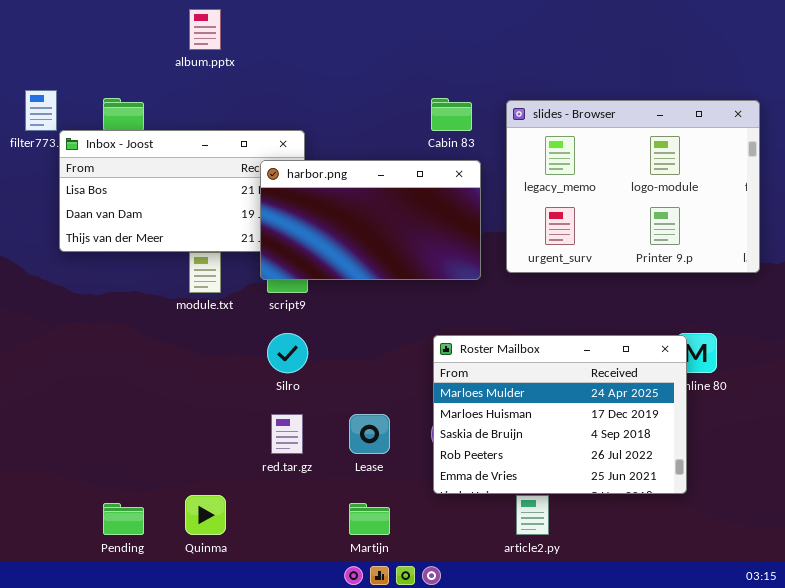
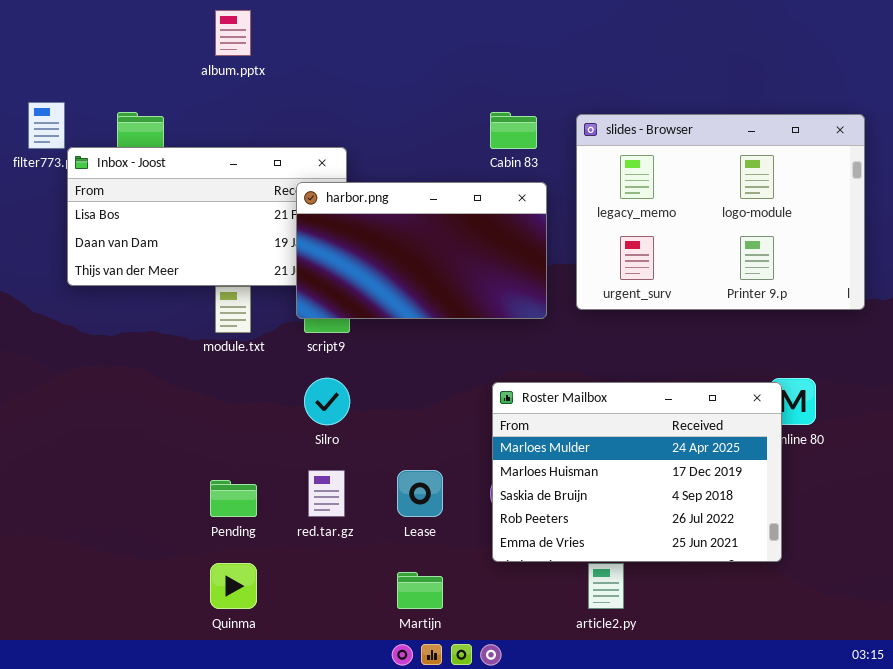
Pending: [103,503,144,535] -> [210,480,257,517], moved

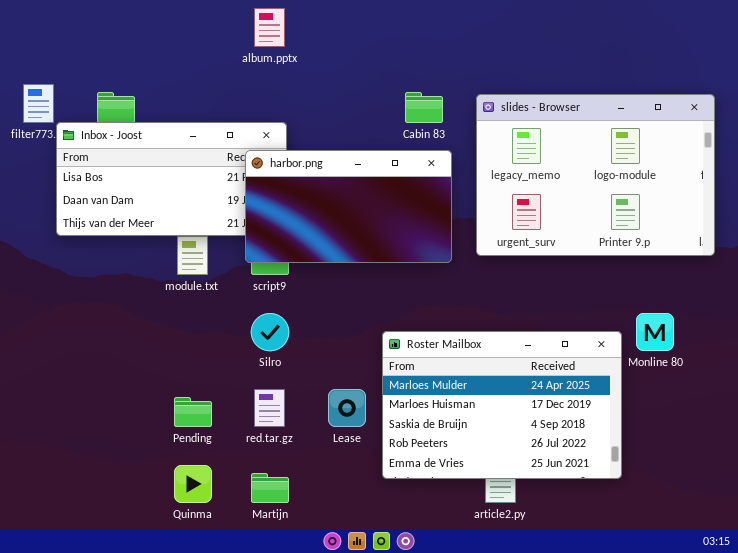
album.pptx: [215,10,251,56] -> [254,8,285,47], moved
Roster Mailbox: [492,382,782,562] -> [382,331,622,479], moved
Martijn: [397,572,443,609] -> [251,473,289,503], moved

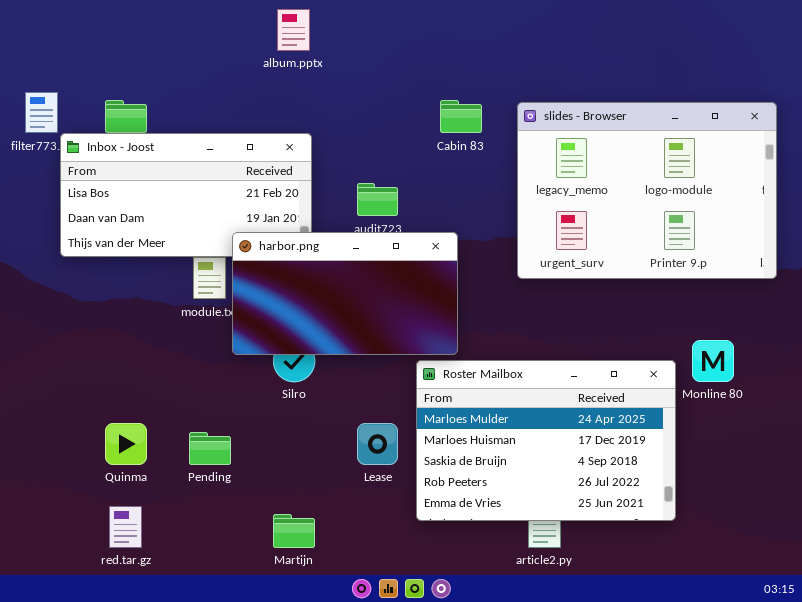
harbor.png: [245,150,452,263] -> [232,232,458,355], moved
red.tar.gz: [254,389,285,427] -> [109,506,142,548], moved
Quinma: [174,465,212,503] -> [105,423,147,465], moved

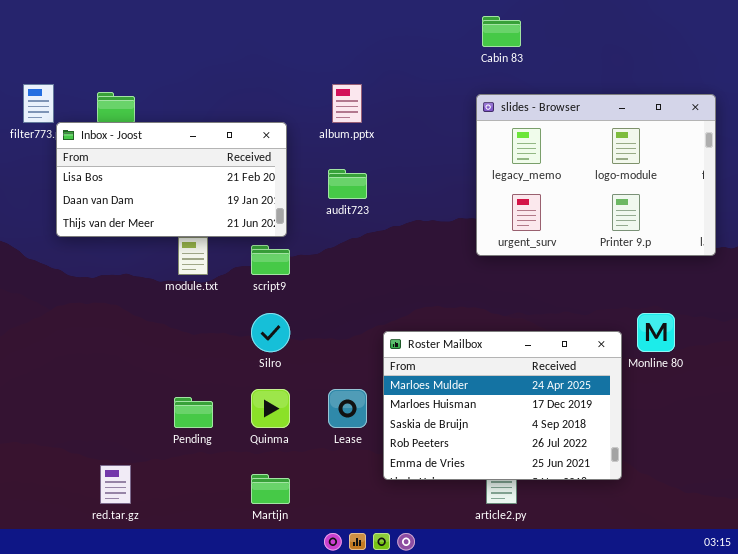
album.pptx: [277,9,310,51] -> [332,84,362,123], moved
Cabin 83: [440,100,482,133] -> [482,16,521,47], moved
harbor.png: [232,232,458,355] -> none, closed
Quinma: [105,423,147,465] -> [251,389,290,428], moved

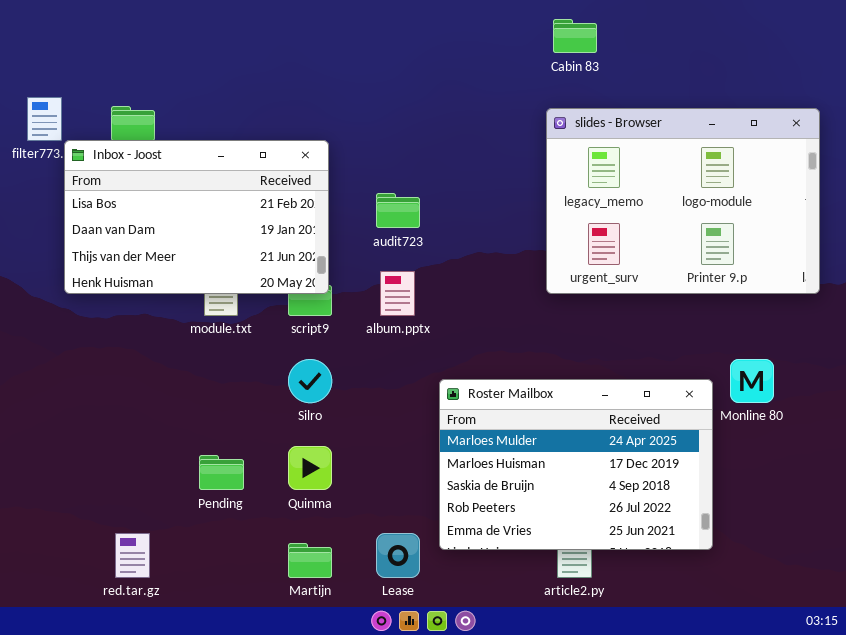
album.pptx: [332,84,362,123] -> [380,271,415,316], moved
Inbox - Joost: [56,122,287,237] -> [64,140,329,294], resized
Lease: [328,389,367,428] -> [376,533,420,578], moved

